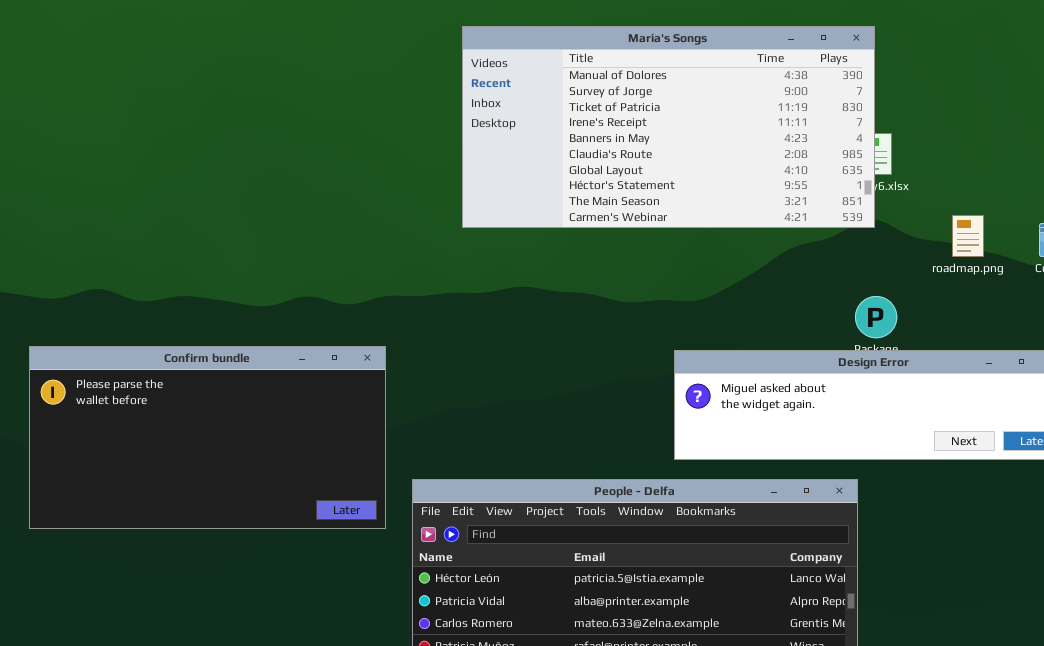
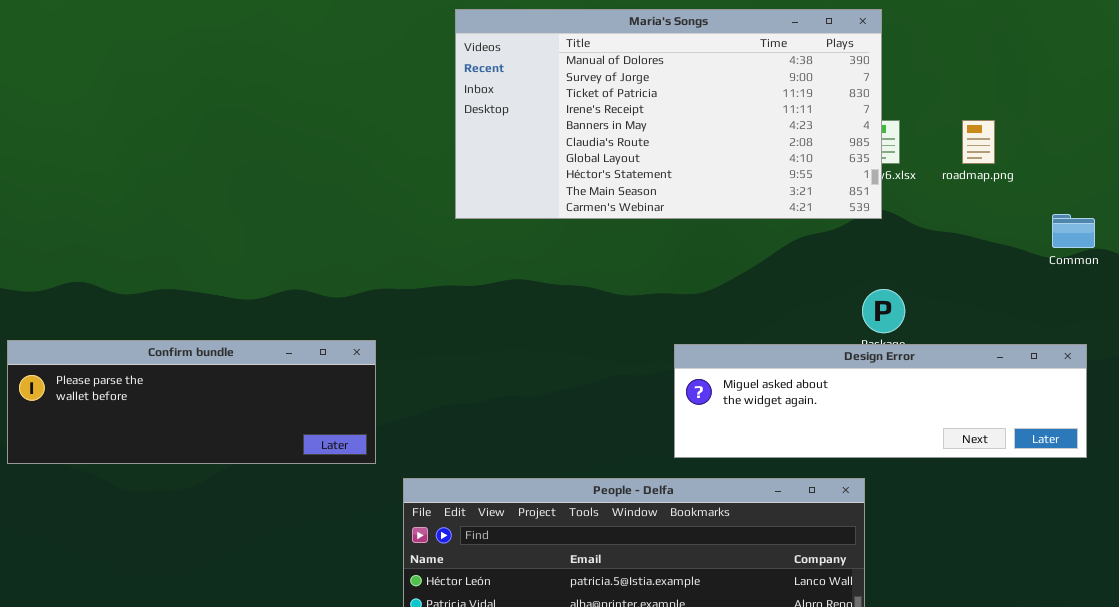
roadmap.png: [952,215,984,257] -> [962,120,995,164], moved
Confirm bundle: [29,346,386,529] -> [7,340,376,464], resized

